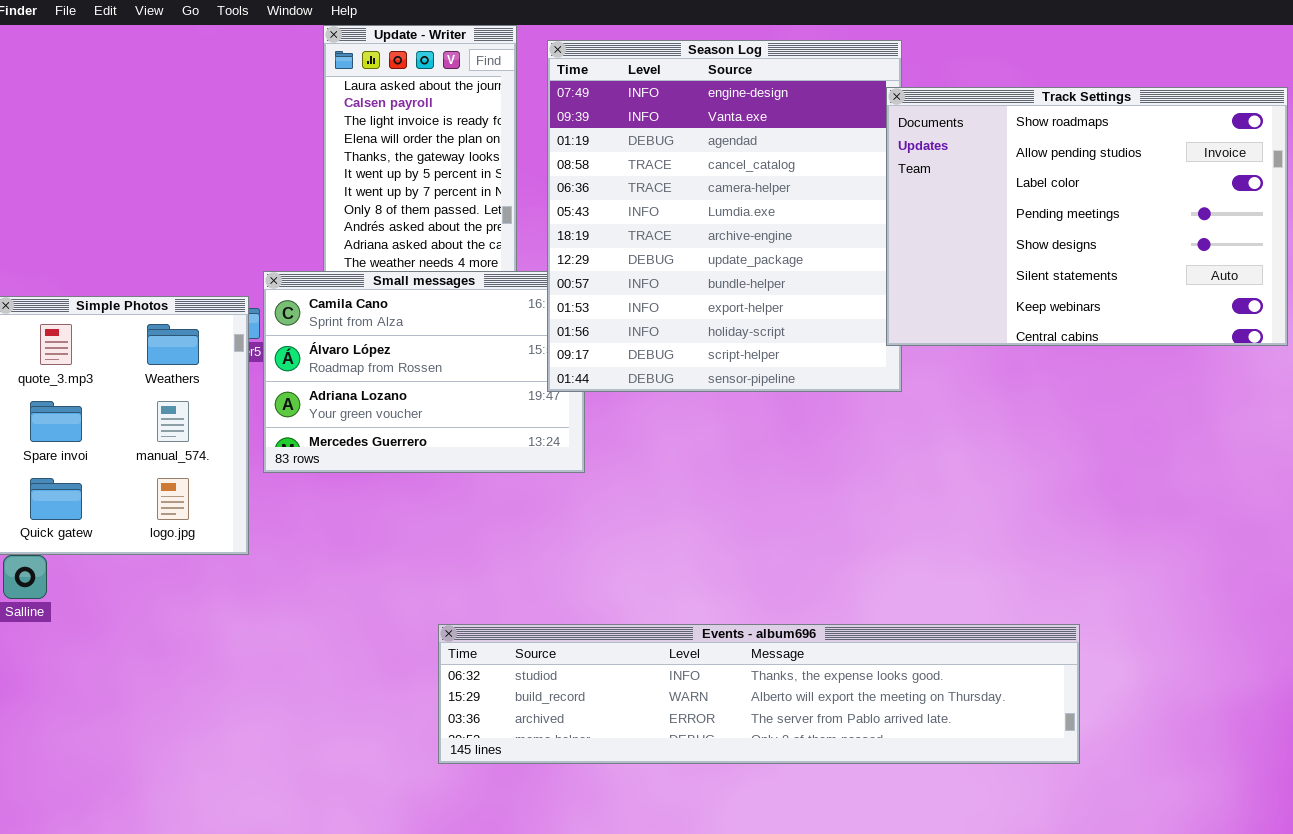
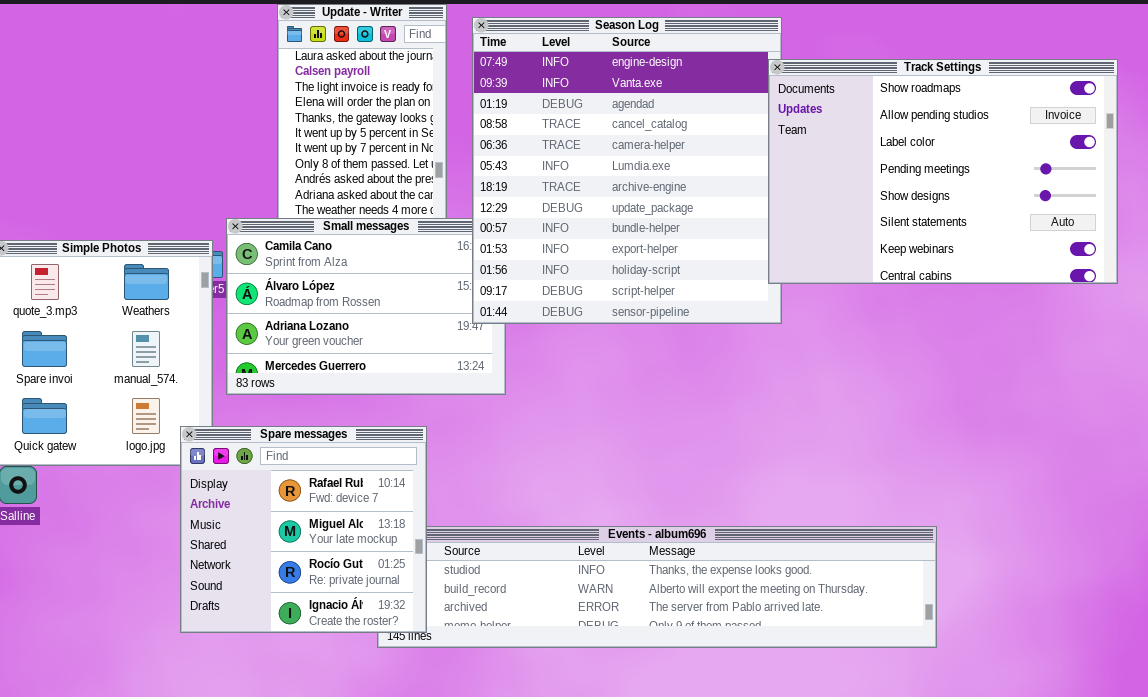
Spare messages: none -> [180,426,427,633], opened

